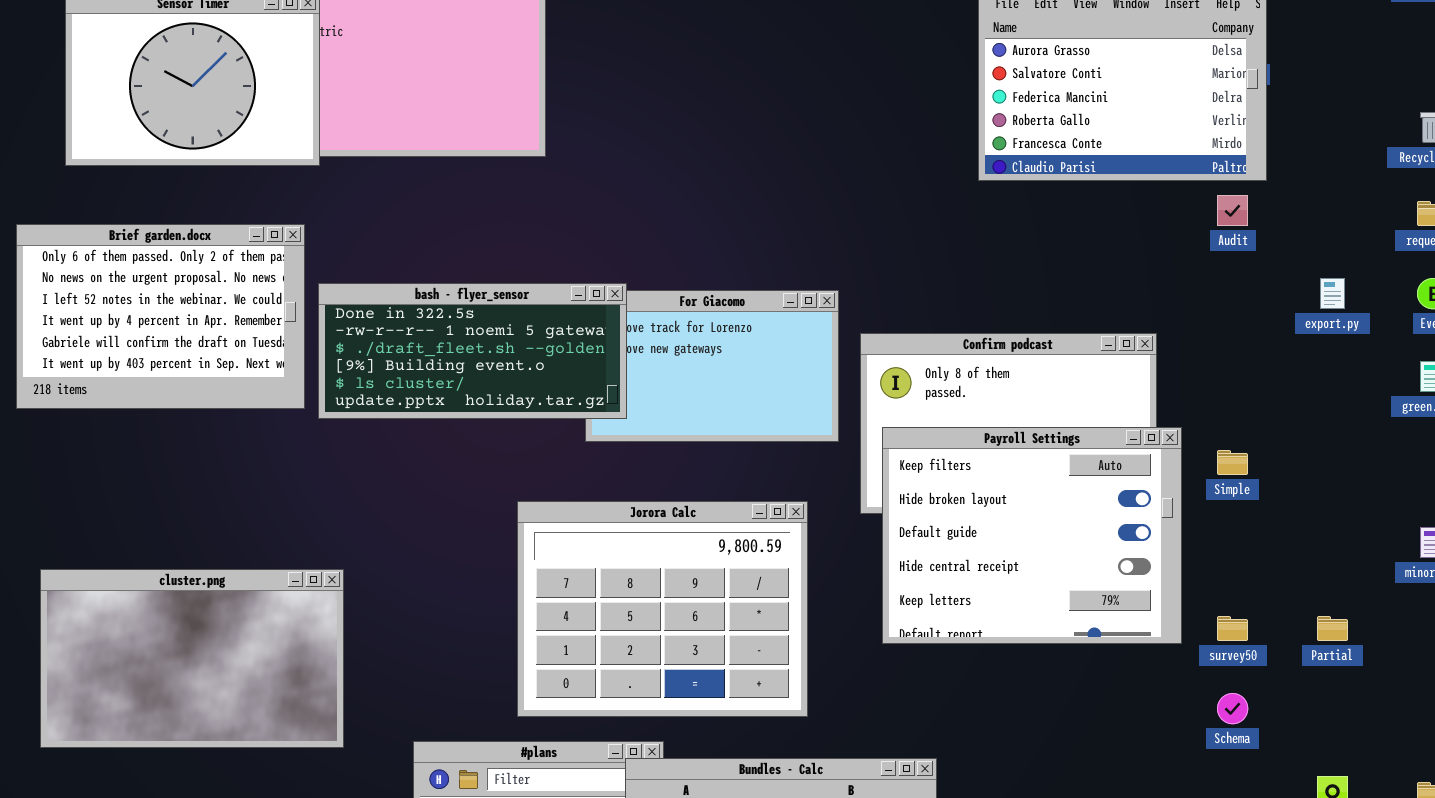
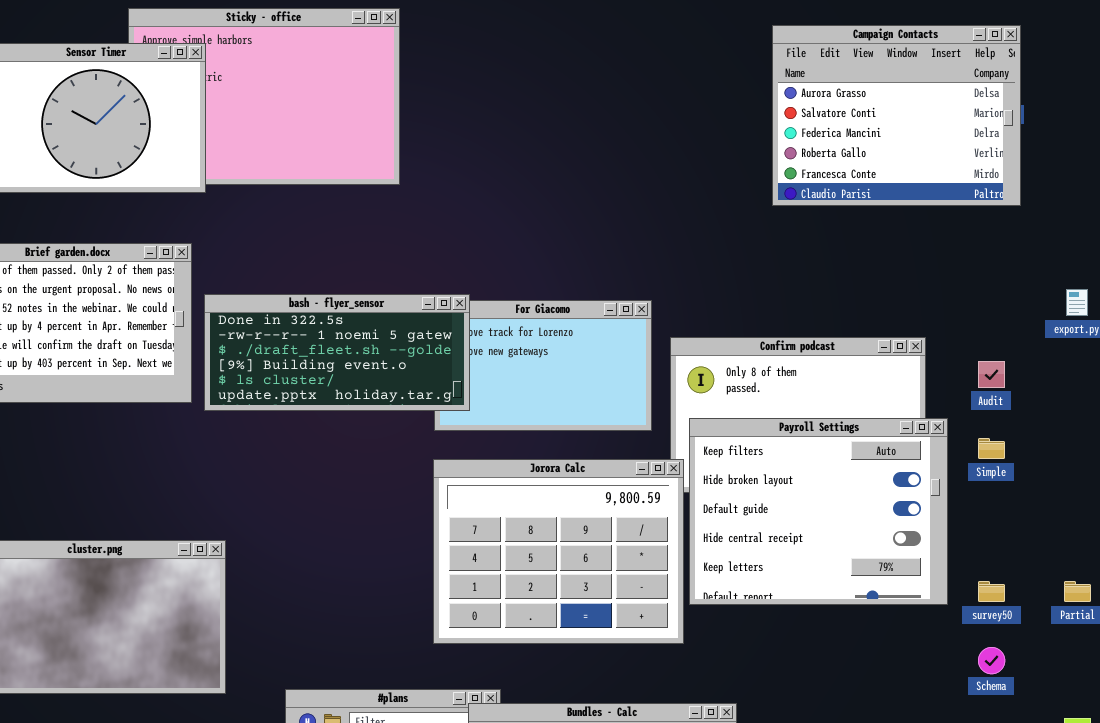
Audit: [1217,195,1248,226] -> [978,361,1005,388], moved
Jorora Calc: [517,501,808,717] -> [433,459,684,644], moved

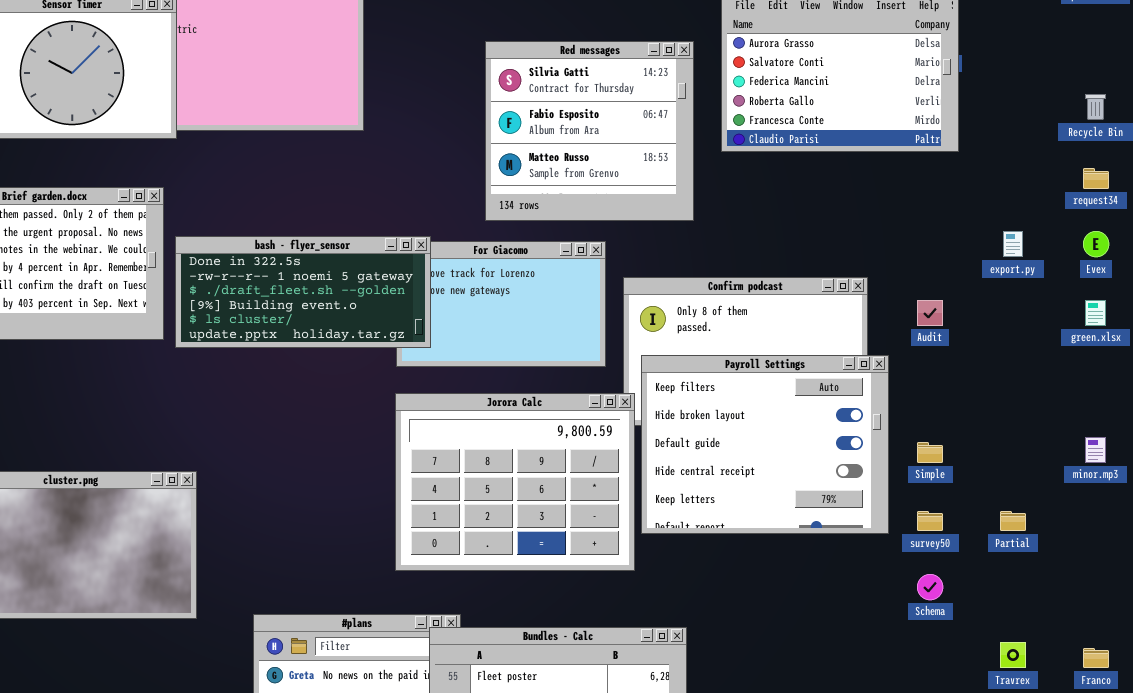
Red messages: none -> [485,41,694,221], opened
Simple: [978,438,1005,459] -> [917,442,943,463], moved

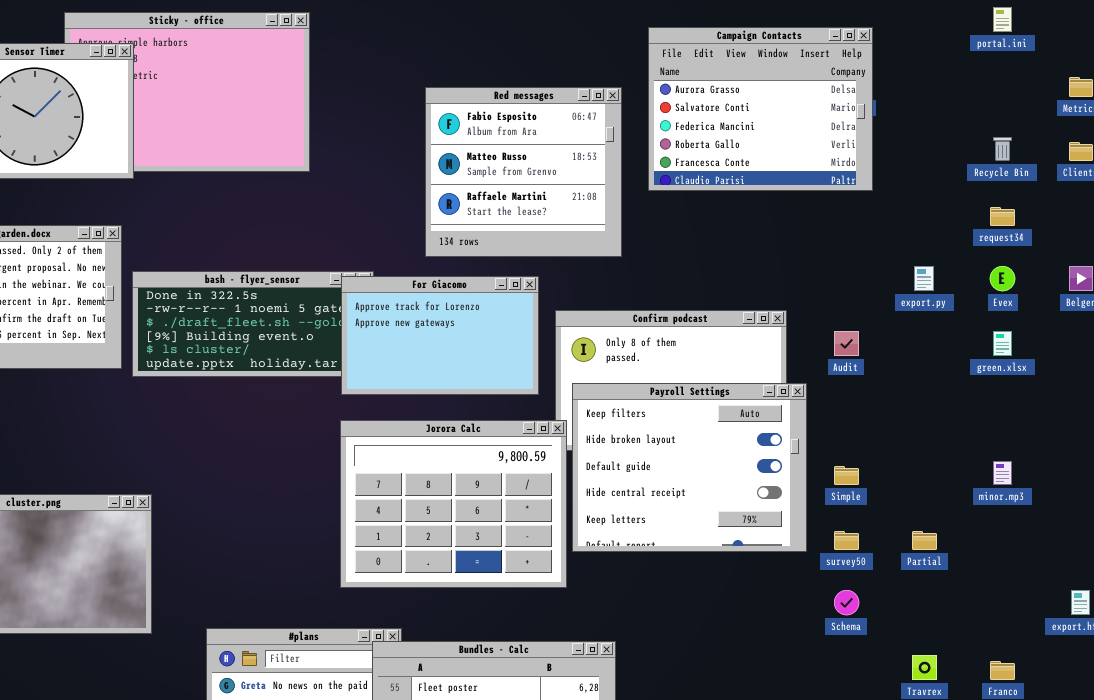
Red messages: [485,41,694,221] -> [425,87,622,257], scrolled down 1 row
For Giacomo: [396,241,606,367] -> [341,276,539,395], raised

